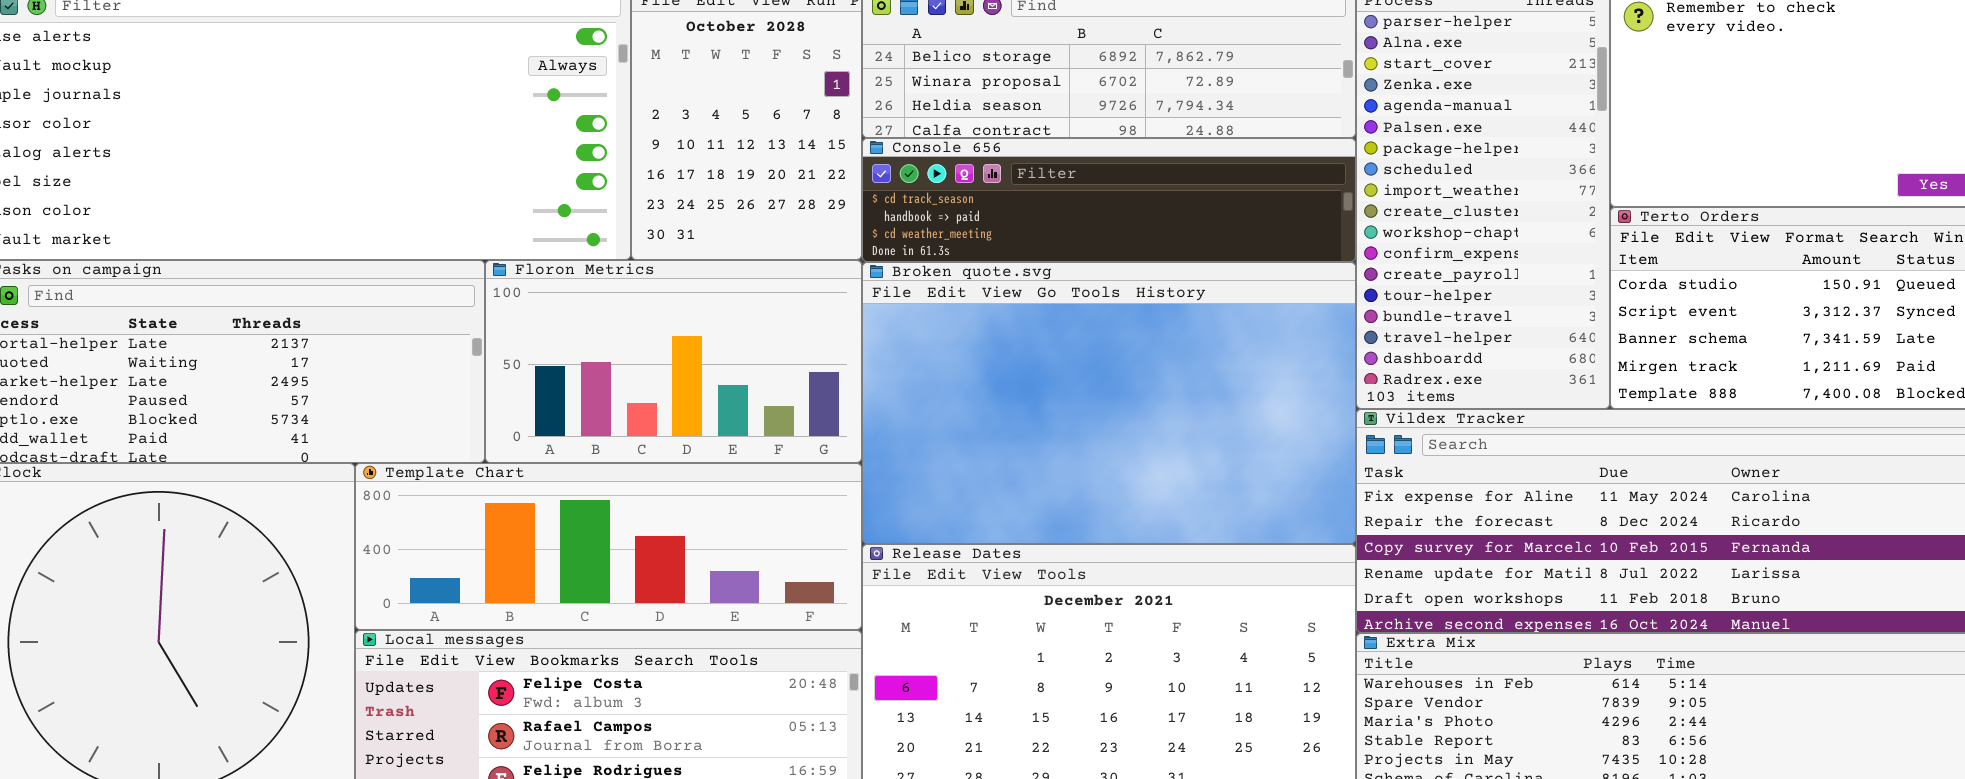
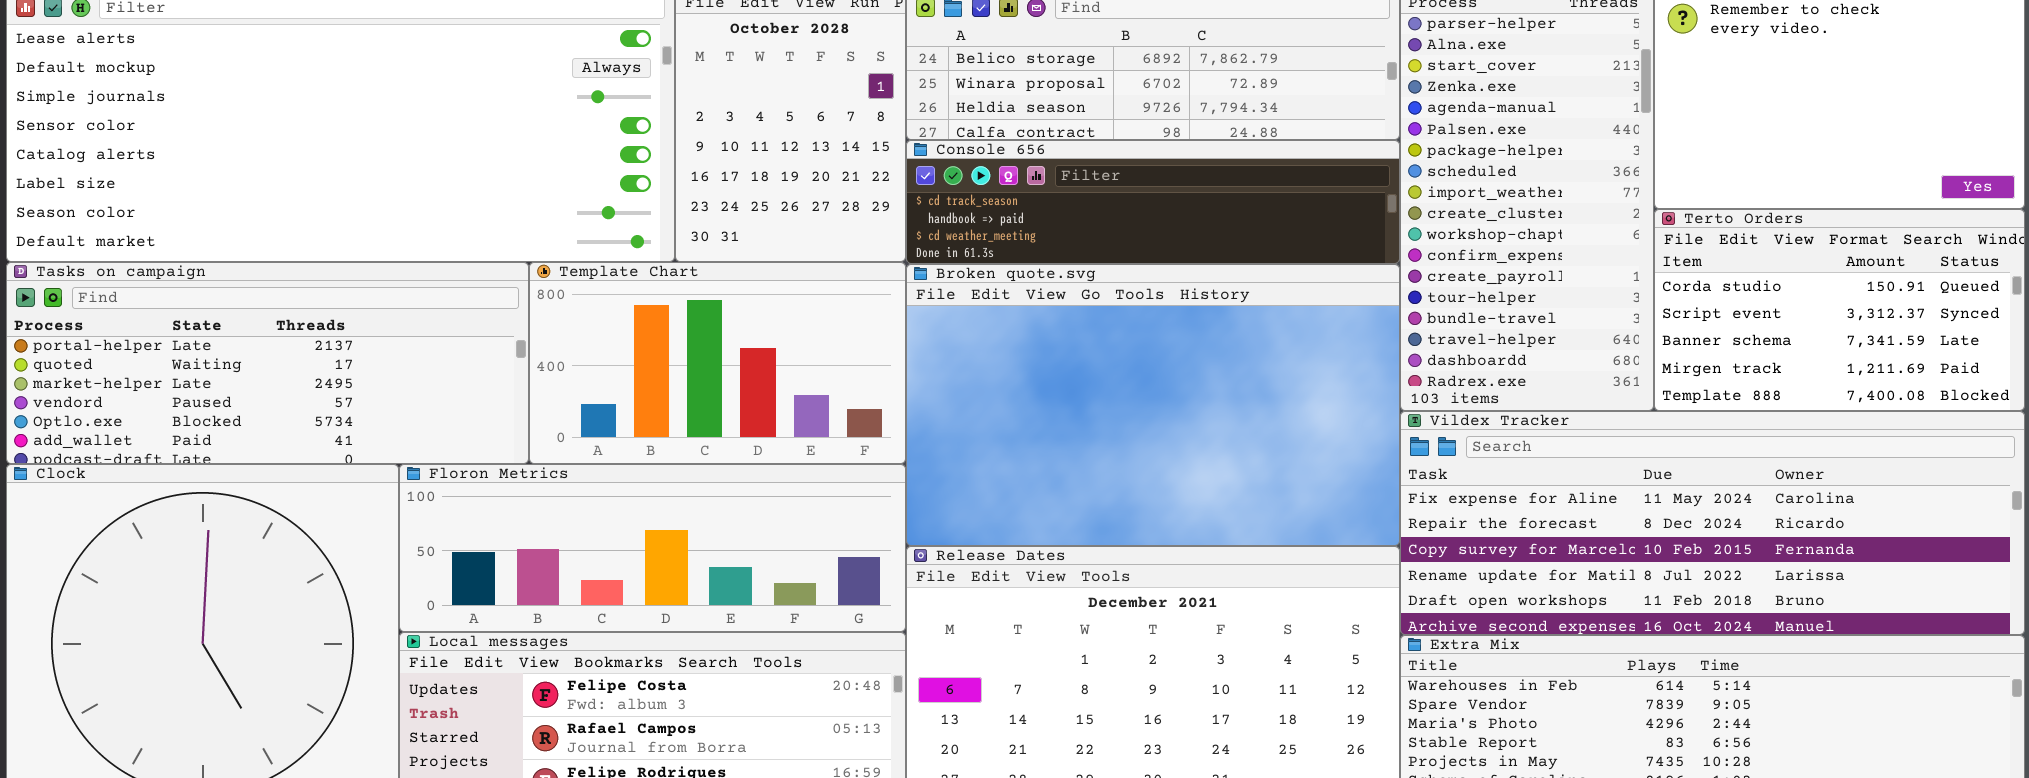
Floron Metrics: [485,260,862,463] -> [399,464,906,632], moved, resized
Template Chart: [355,463,862,630] -> [529,262,906,464], moved, resized

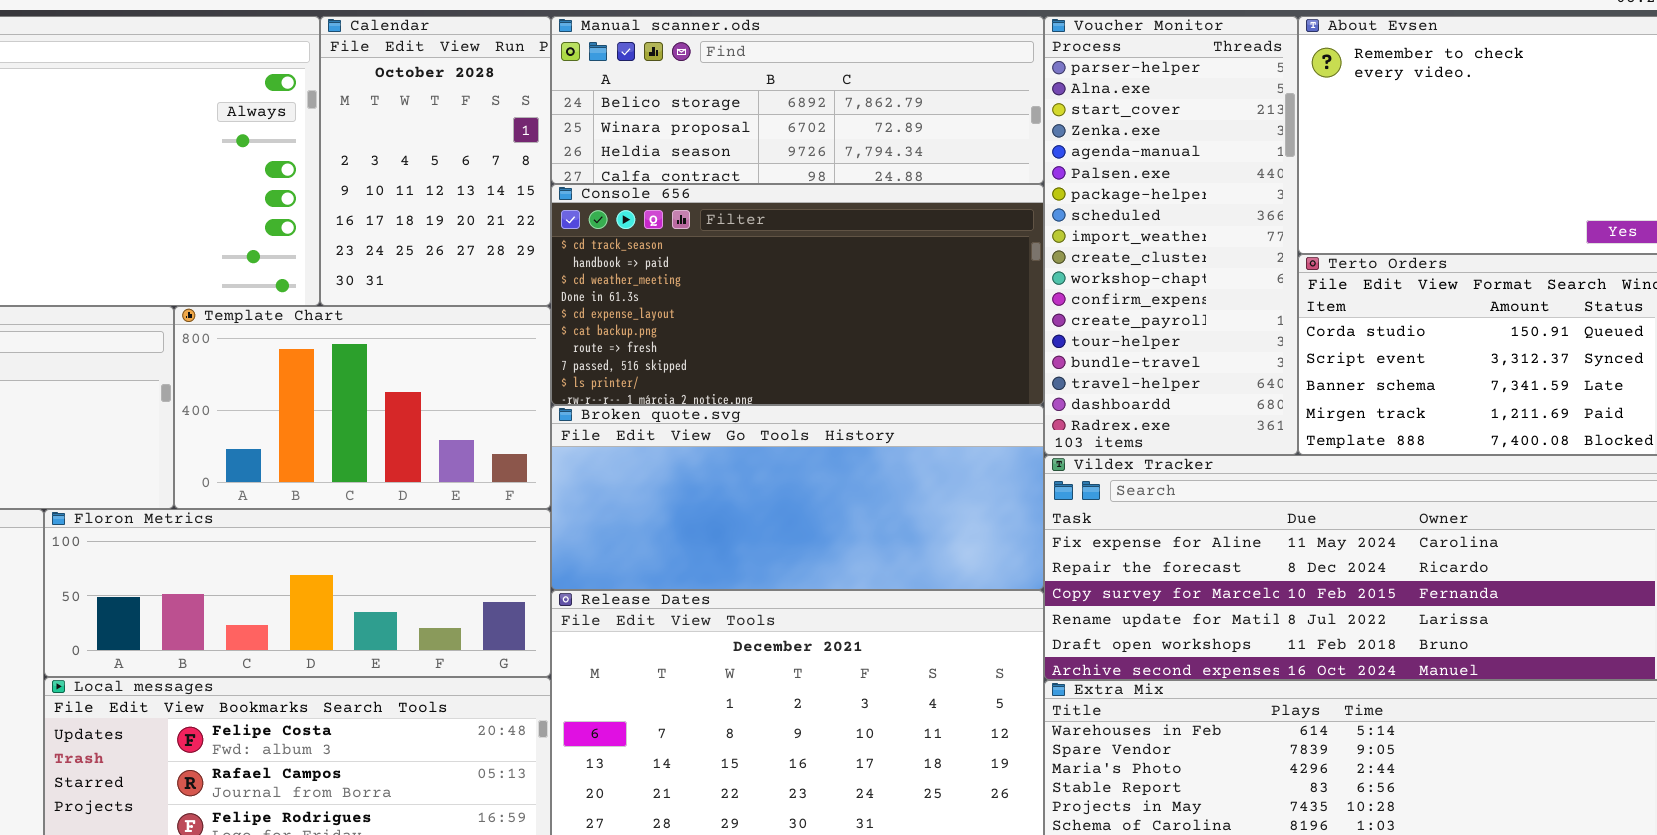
Console 656: [906,140,1400,264] -> [551,184,1044,405], resized
Broken quote.svg: [906,264,1400,546] -> [551,405,1044,590], resized

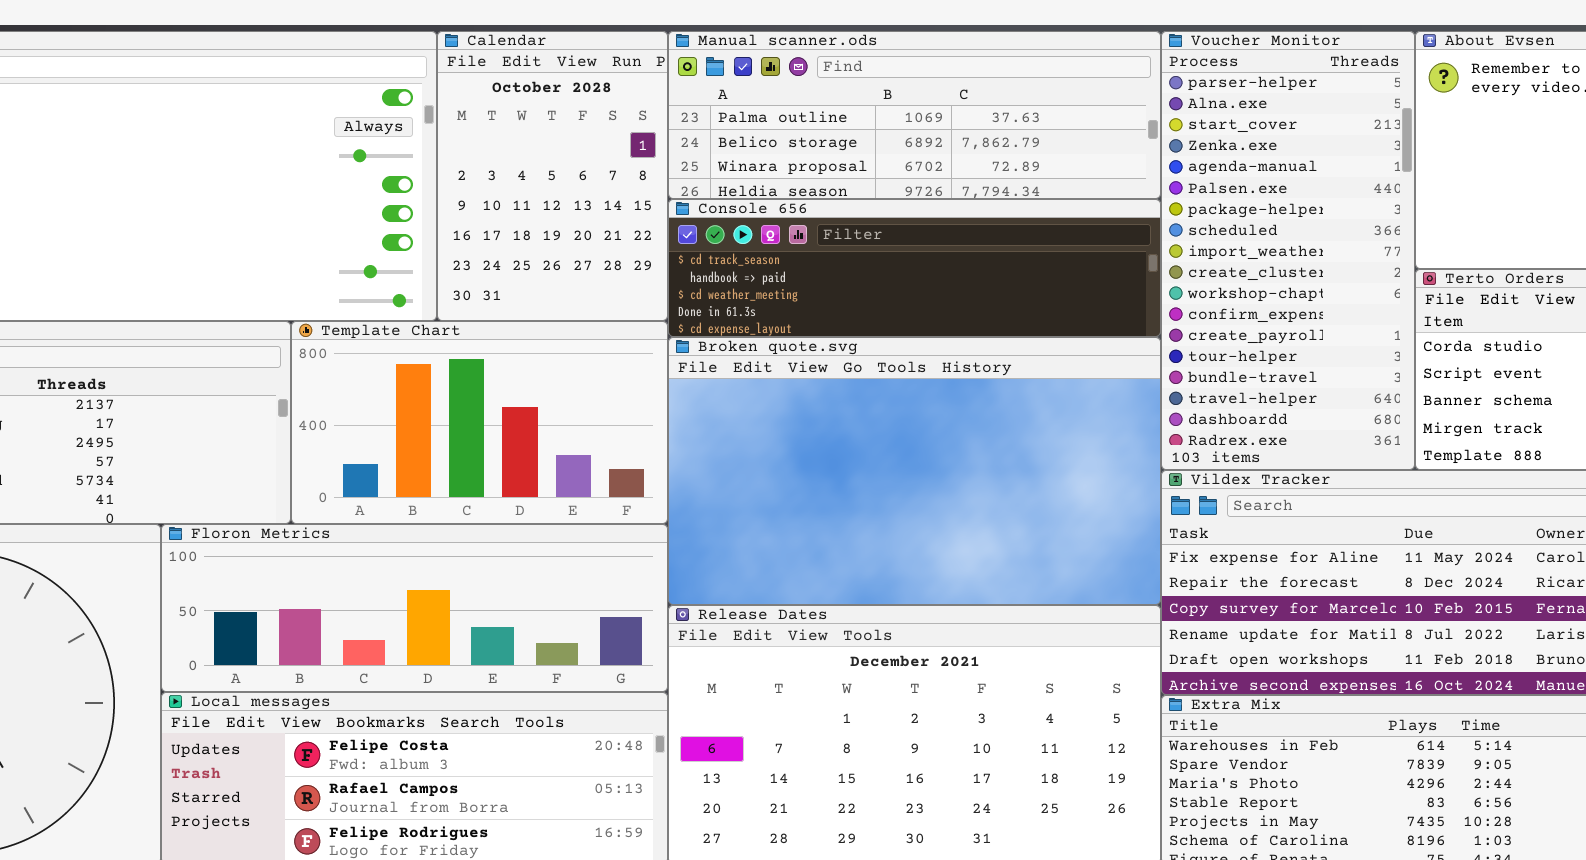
Manual scanner.ods: [551,16,1044,184] -> [668,31,1161,199], scrolled up 1 row
Console 656: [551,184,1044,405] -> [668,199,1161,337], resized
Broken quote.svg: [551,405,1044,590] -> [668,337,1161,605], resized

